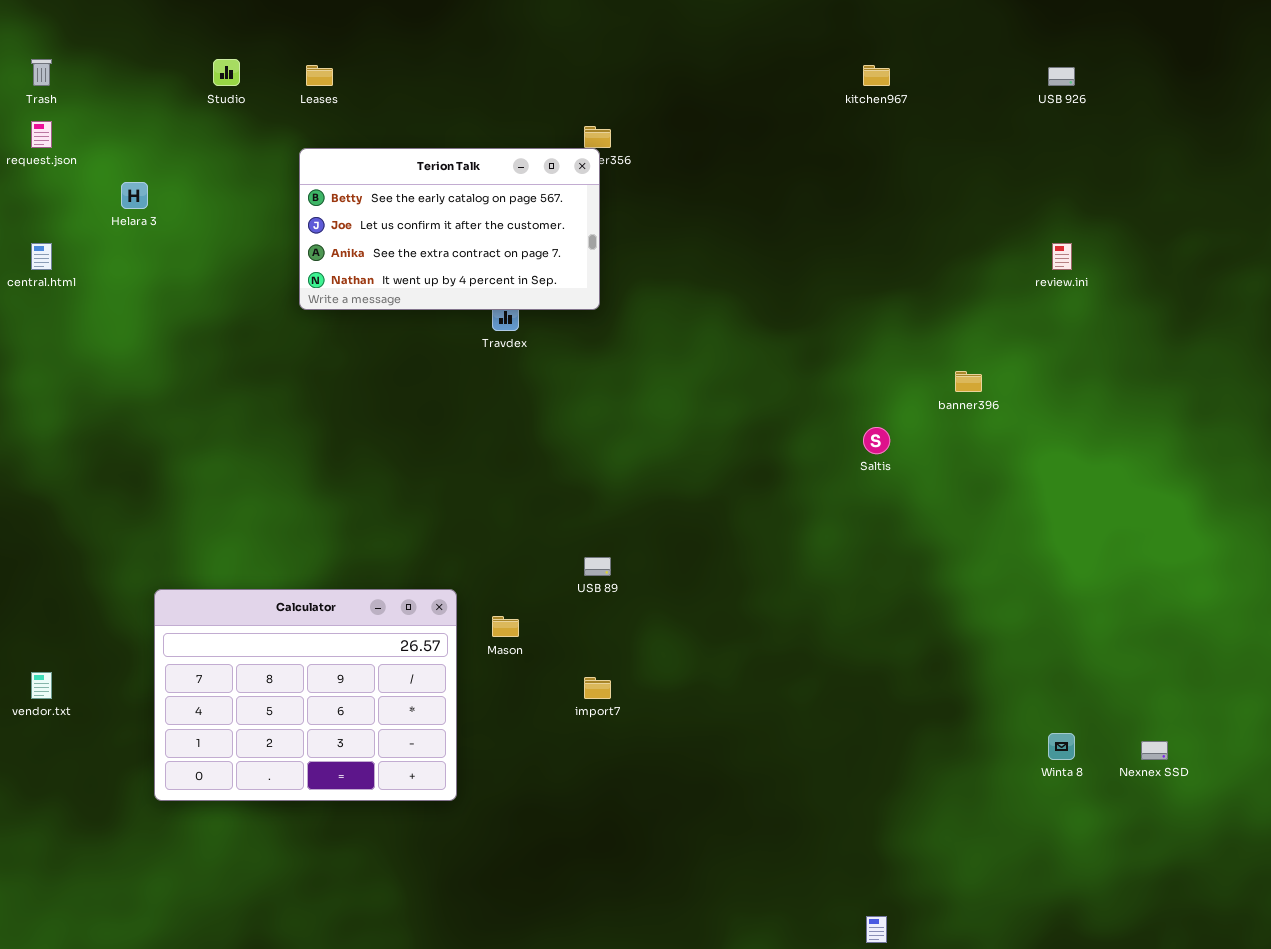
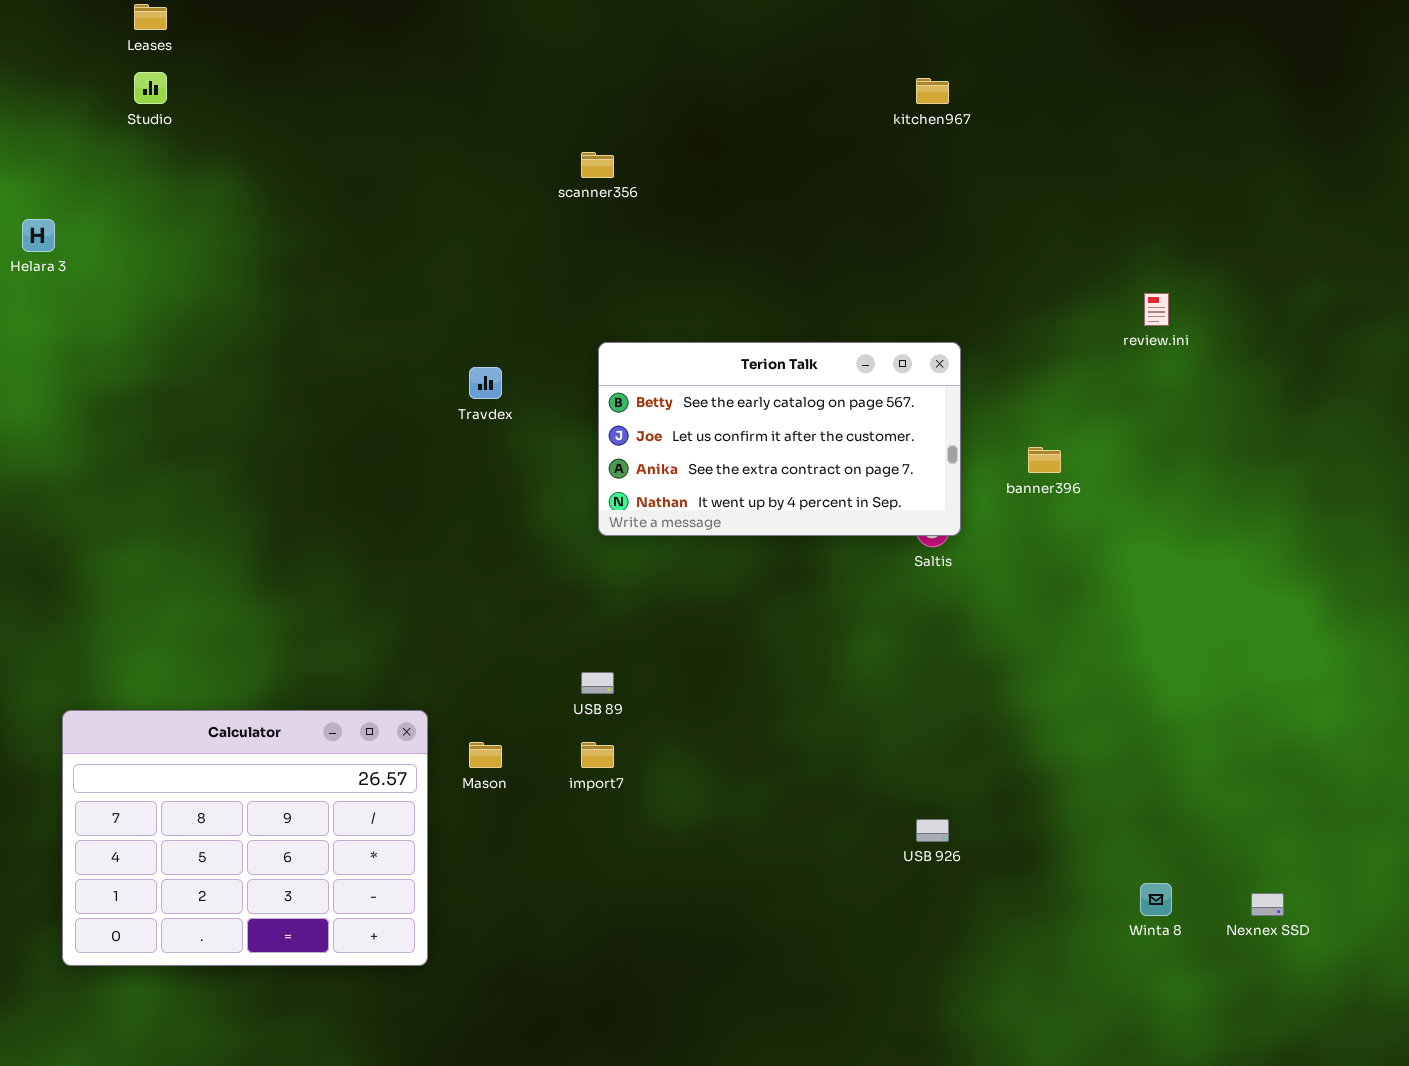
Leases: [306,65,333,86] -> [134,4,167,30], moved
USB 926: [1048,67,1075,86] -> [916,819,949,842], moved
Terion Talk: [299,148,600,310] -> [598,342,961,536], moved
import7: [584,677,611,699] -> [581,742,614,768], moved

